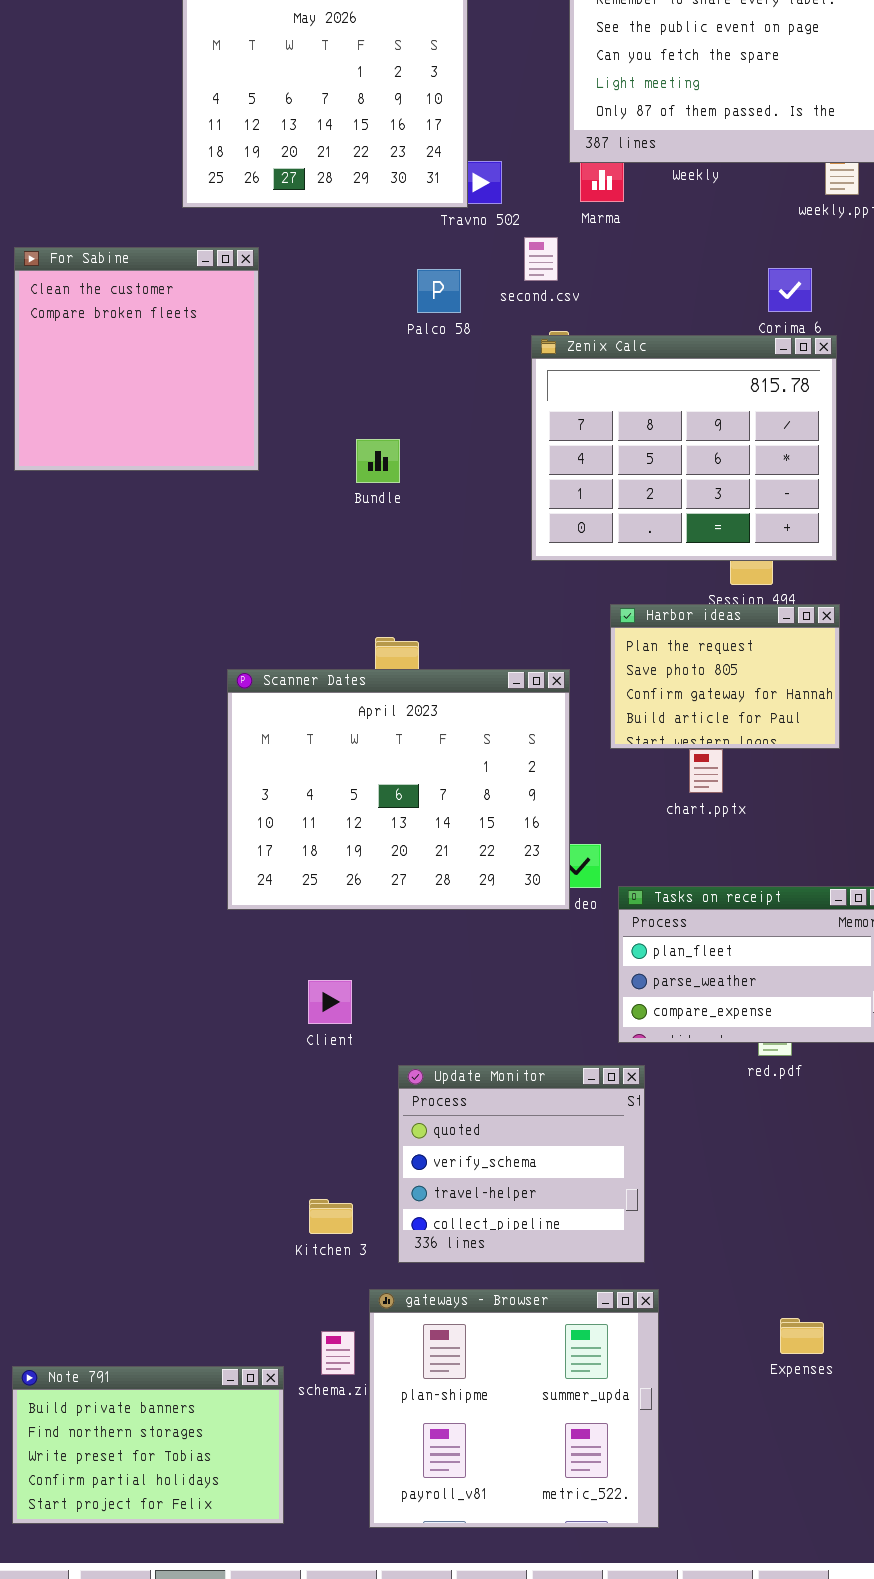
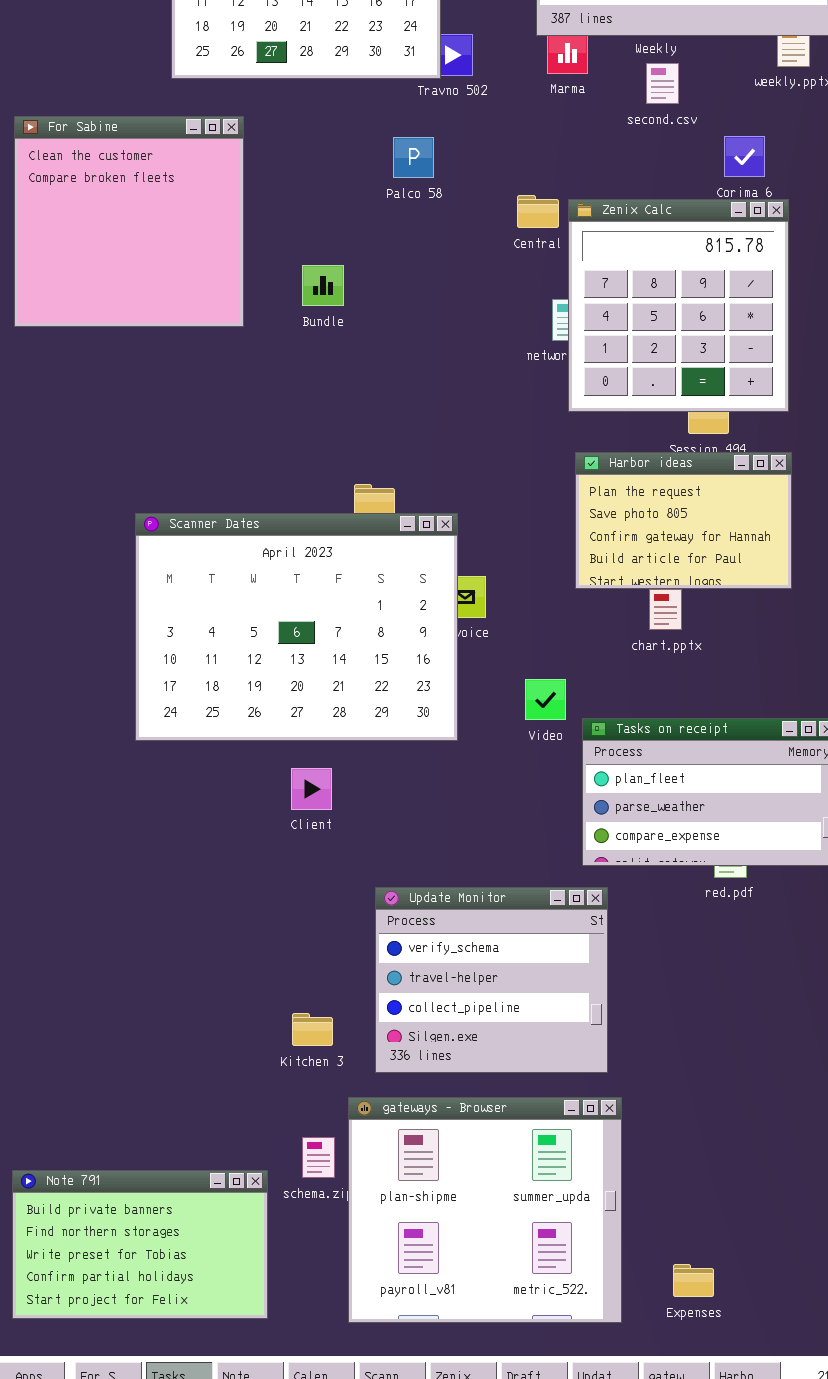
second.csv: [524,237,558,281] -> [646,63,679,104], moved
Zenix Calc: [531,335,837,561] -> [568,199,789,412], resized
Bundle: [356,439,400,483] -> [302,265,344,306], moved
Scanner Dates: [227,669,570,910] -> [135,513,458,741], moved
Client: [308,980,352,1024] -> [291,768,332,810], moved
Update Monitor: [398,1065,645,1263] -> [375,887,608,1073], scrolled down 1 row
Expenses: [780,1318,824,1354] -> [673,1264,714,1297], moved

